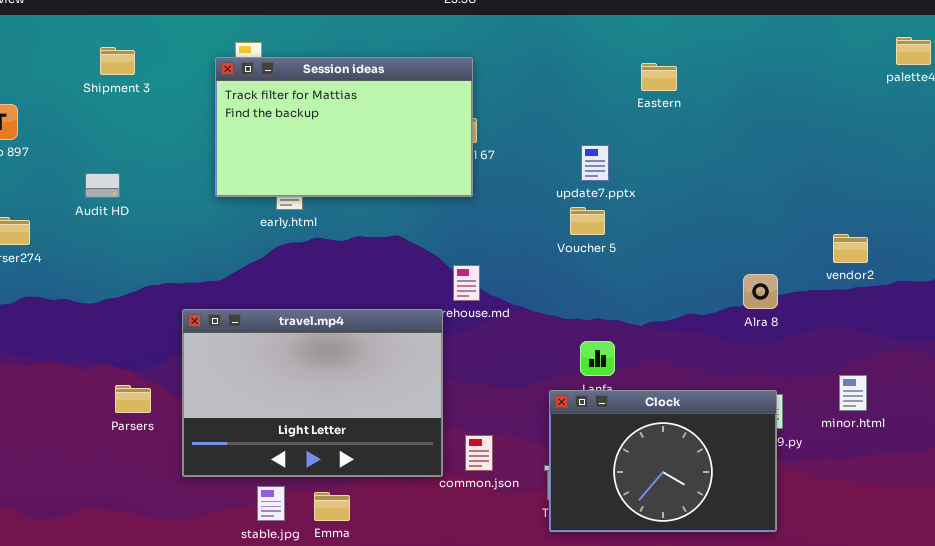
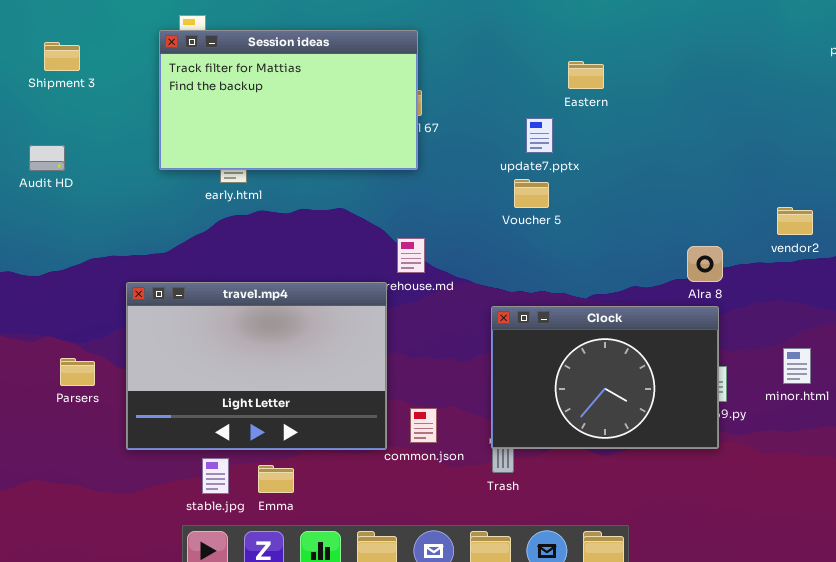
Shipment 3: [100,47,135,75] -> [44,42,80,71], moved
Eastern: [641,63,677,91] -> [568,61,604,89], moved
Clock: [549,390,777,532] -> [491,306,719,449], moved

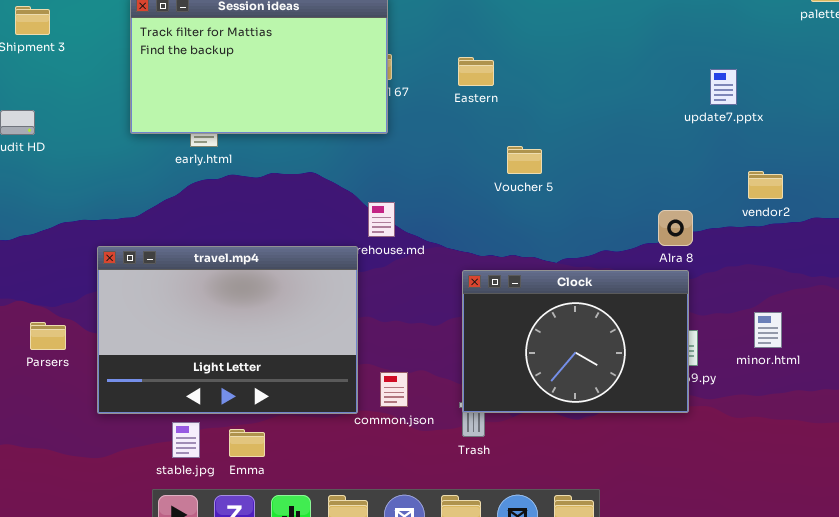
Eastern: [568,61,604,89] -> [458,57,494,86], moved
update7.pptx: [526,118,553,153] -> [710,69,737,105], moved
Voucher 5: [514,179,549,208] -> [507,146,542,174], moved

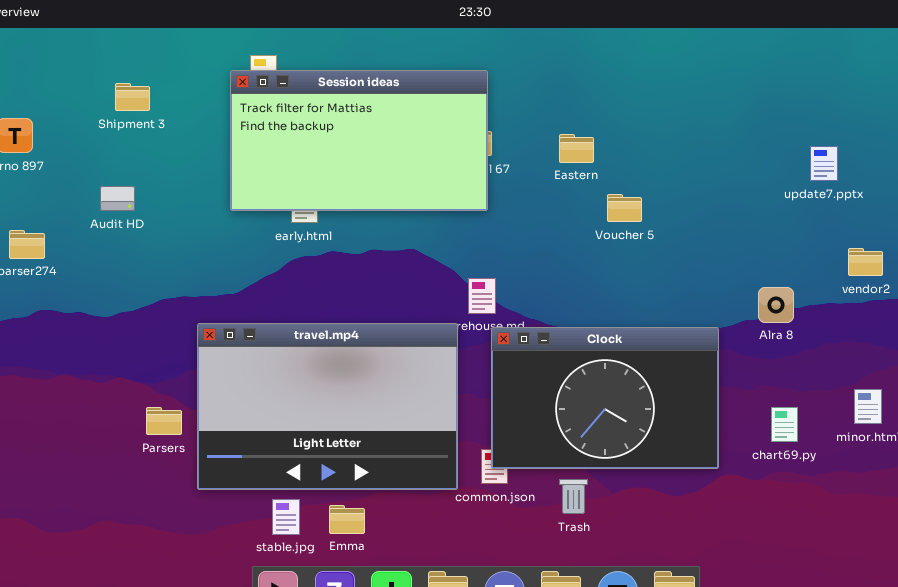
Voucher 5: [507,146,542,174] -> [607,194,642,222], moved
Clock: [462,270,689,413] -> [491,327,719,469], moved
Parsers: [30,322,66,350] -> [146,407,182,435], moved

